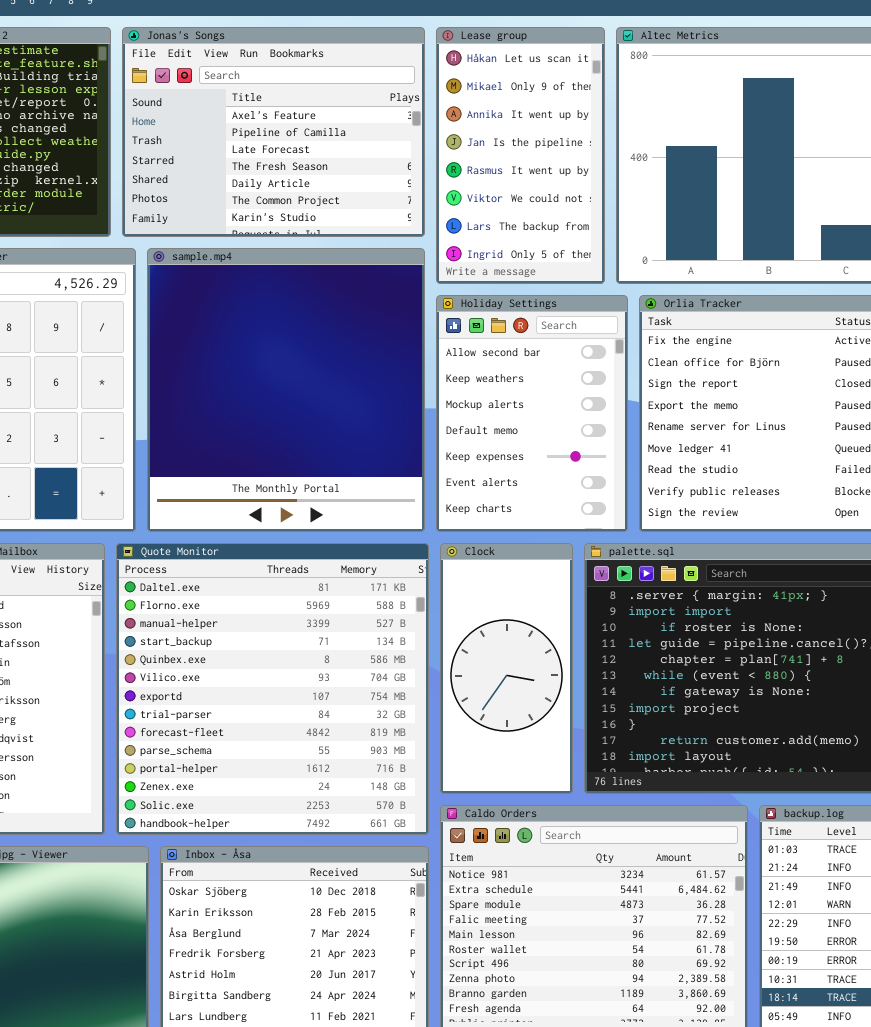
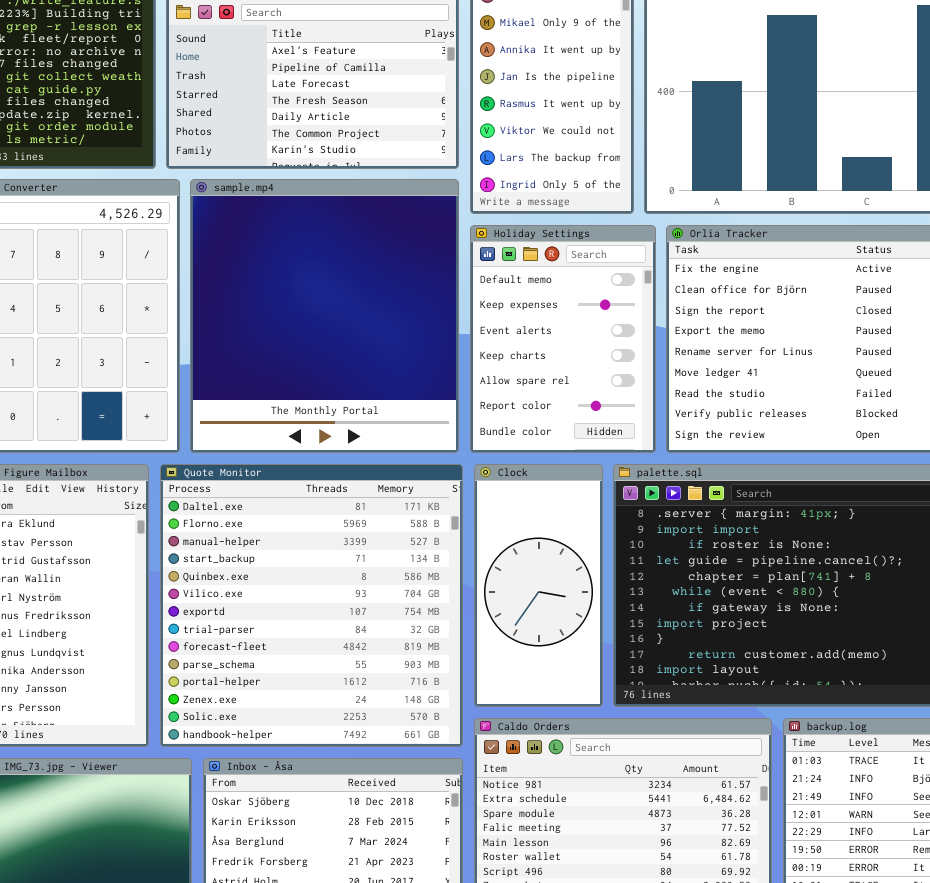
Holiday Settings: [436,295,628,532] -> [470,225,656,453], scrolled down 3 rows

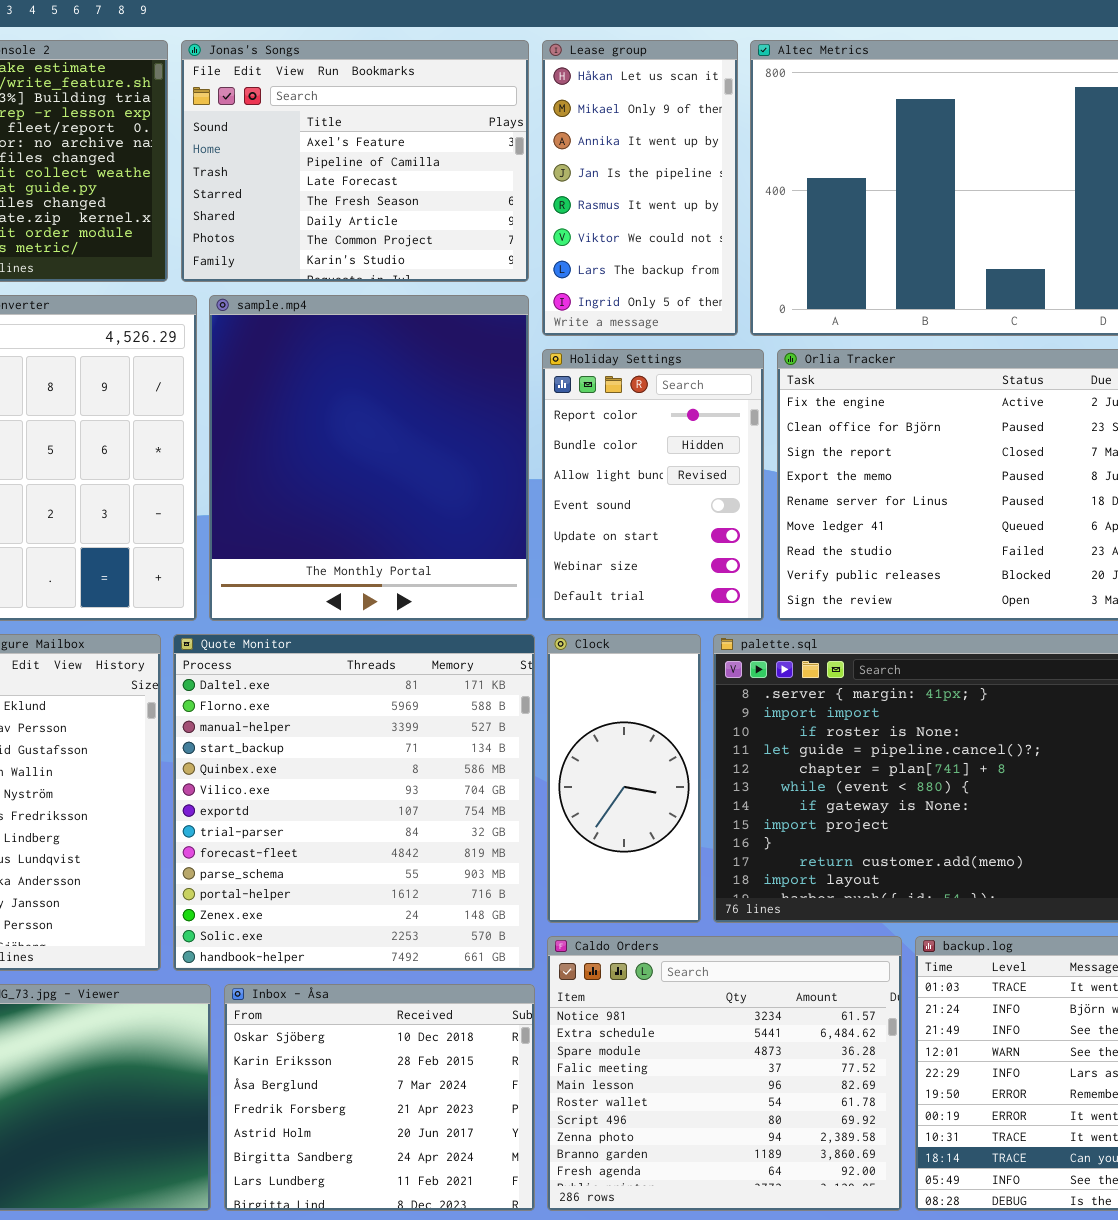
Holiday Settings: [470,225,656,453] -> [542,349,764,621], scrolled down 5 rows

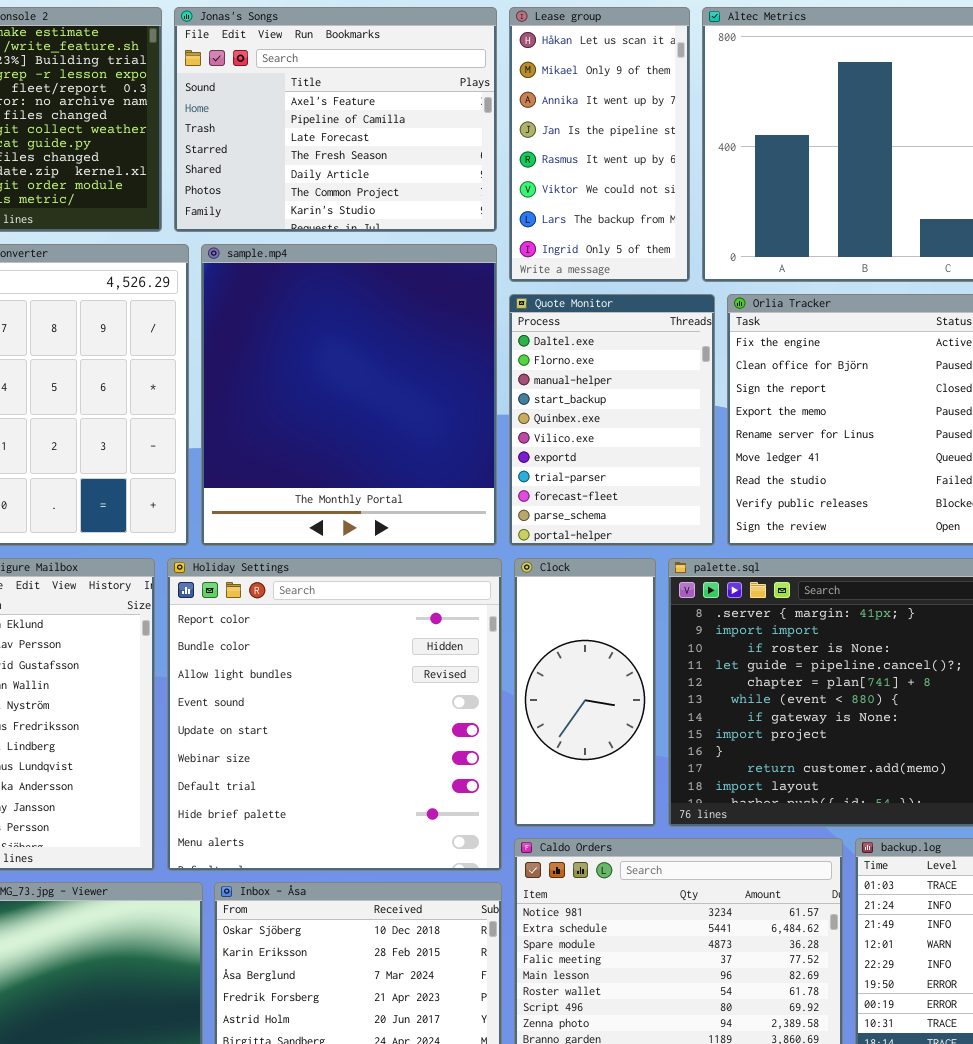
Holiday Settings: [542,349,764,621] -> [167,558,502,871], moved, resized
Quote Monitor: [173,634,535,971] -> [509,294,715,546], moved, resized

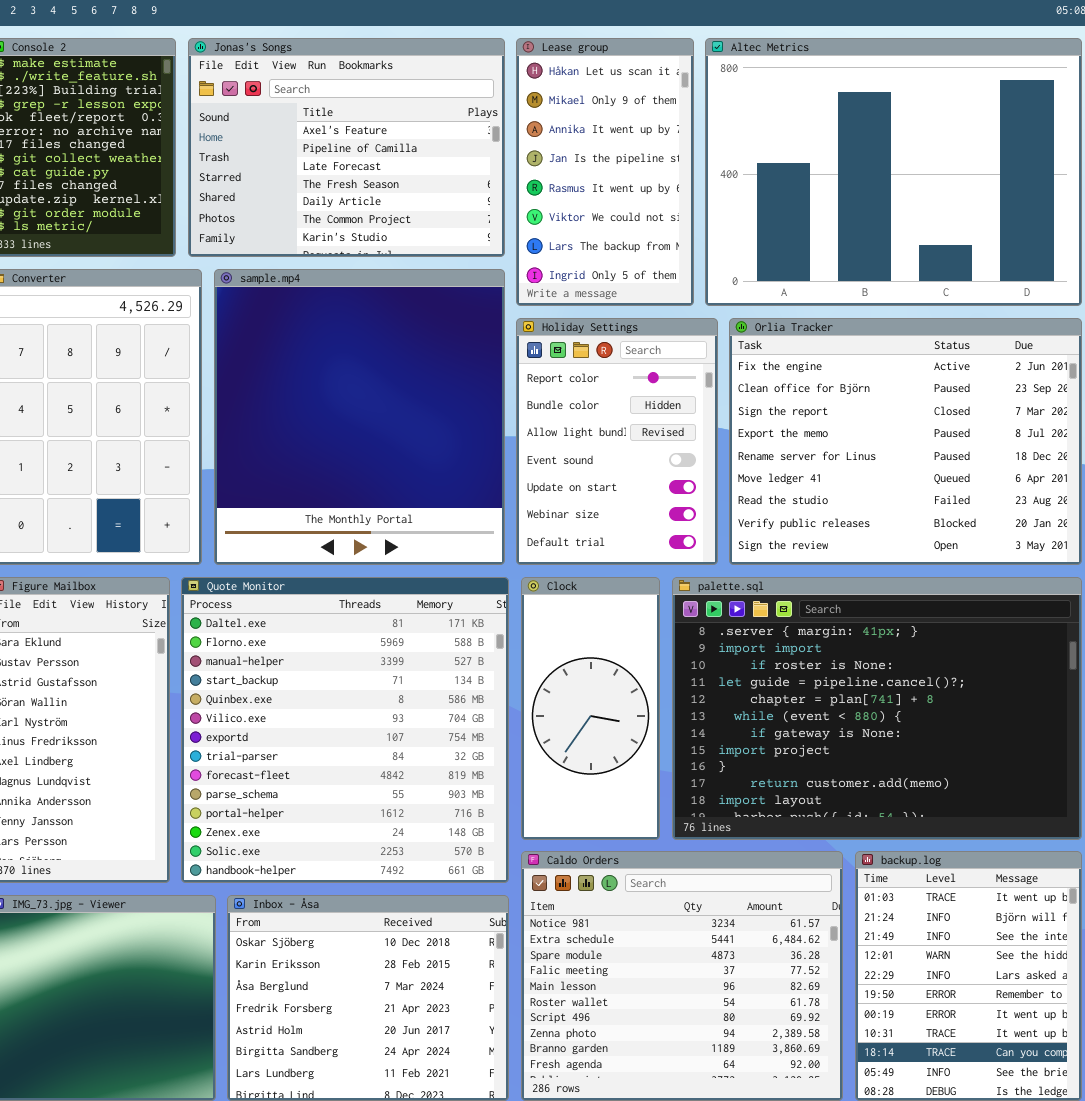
Quote Monitor: [509,294,715,546] -> [181,577,509,883], moved, resized
Holiday Settings: [167,558,502,871] -> [516,318,718,565], moved, resized

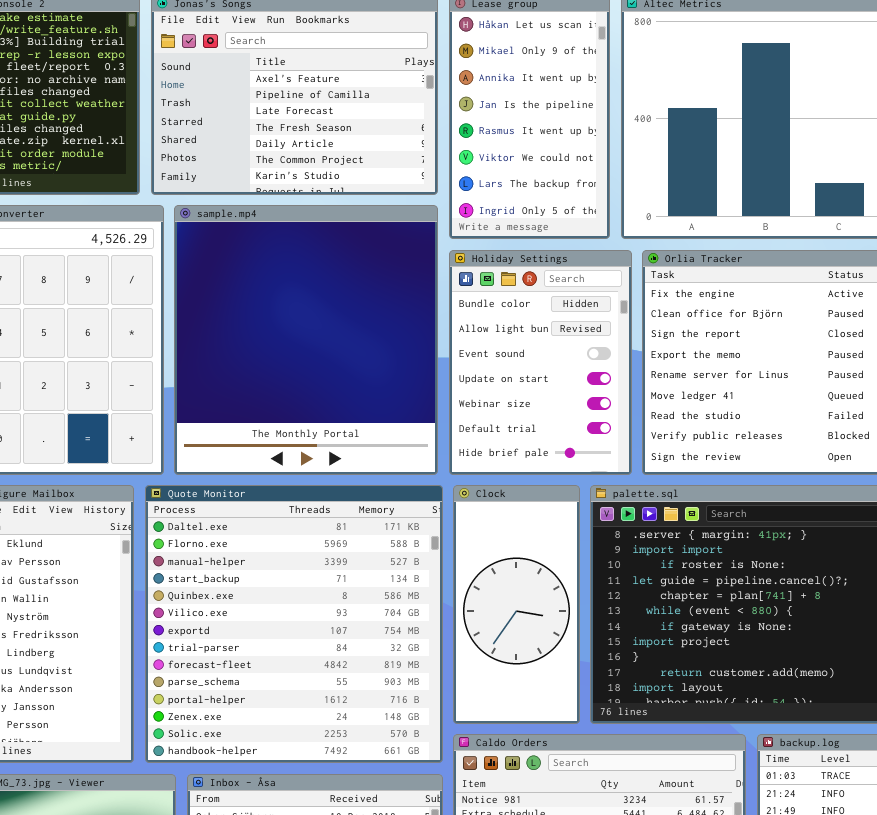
Holiday Settings: [516,318,718,565] -> [449,250,632,475], scrolled down 1 row

